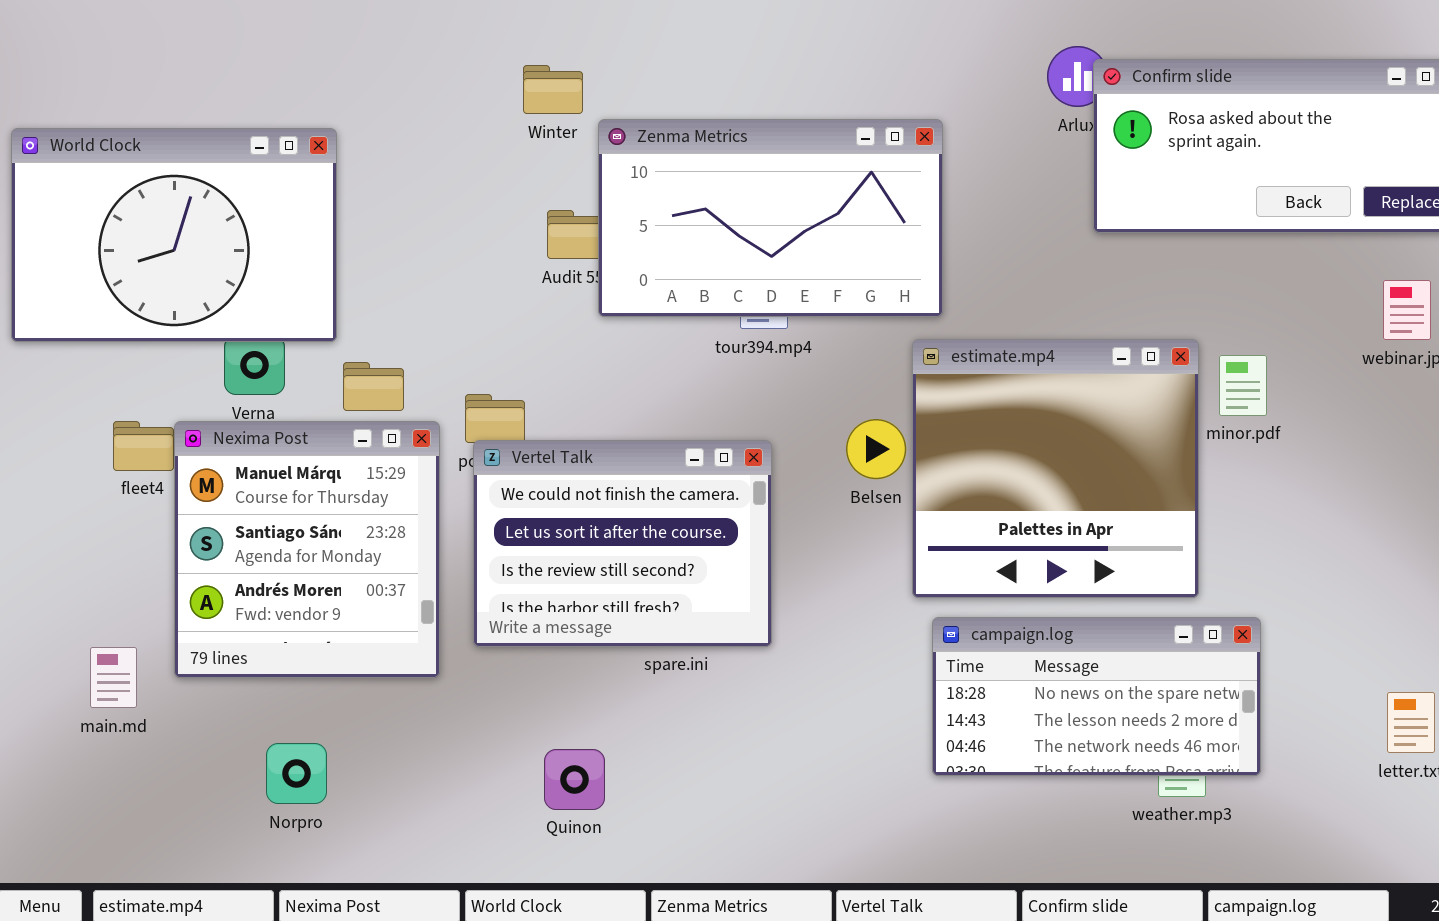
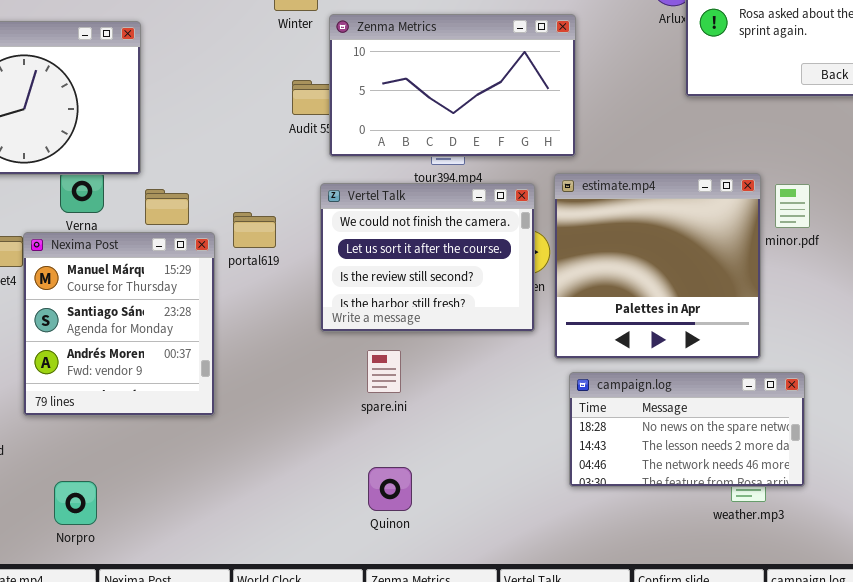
Vertel Talk: [473,440,772,647] -> [320,183,535,332], moved
Norpro: [266,743,327,804] -> [54,481,97,525], moved
Quinon: [544,749,605,810] -> [368,467,412,511], moved

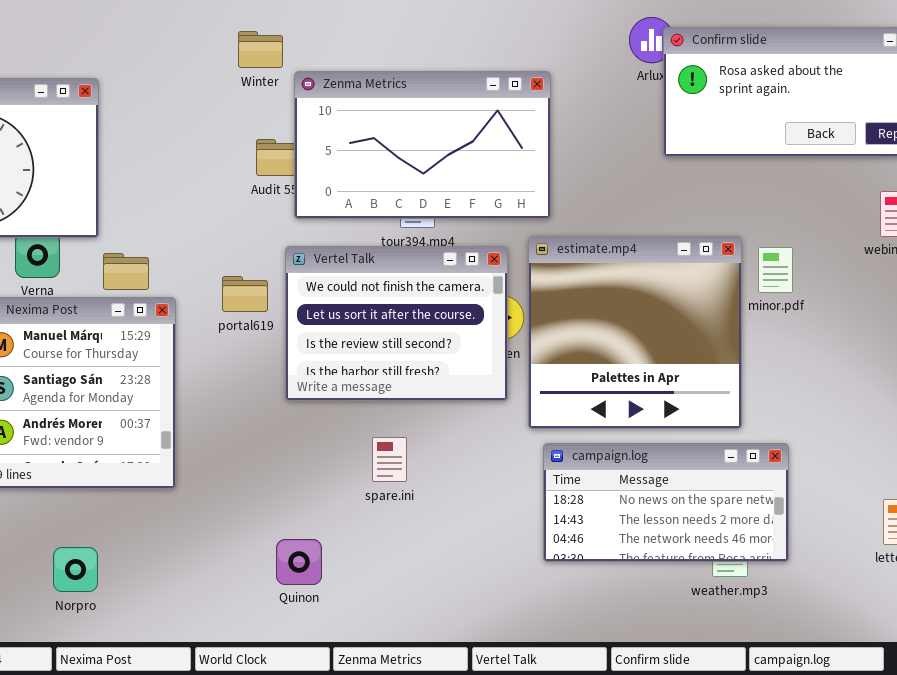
portal619: [233,212,276,248] -> [222,276,268,312], moved
spare.ini: [367,350,401,393] -> [372,437,407,482], moved
Quinon: [368,467,412,511] -> [276,539,322,585], moved
Norpro: [54,481,97,525] -> [53,547,98,592], moved

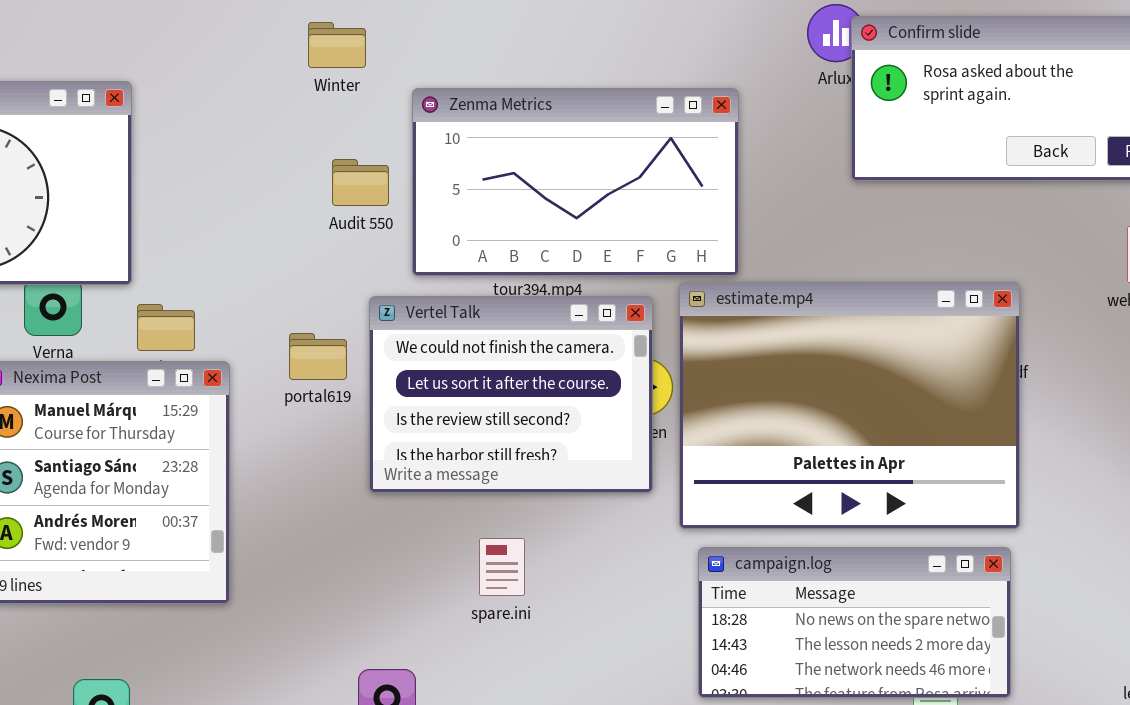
Zenma Metrics: [294,71,551,219] -> [412,88,739,276], moved
estimate.mp4: [528,236,742,429] -> [679,282,1020,529], resized

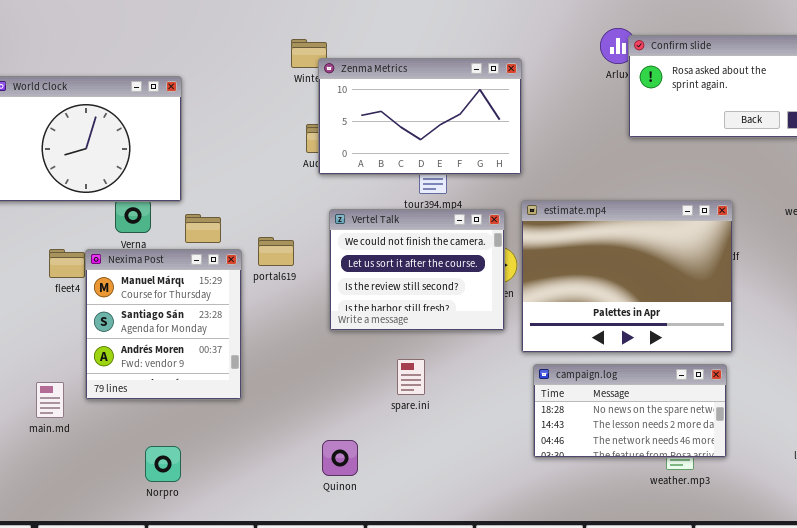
Zenma Metrics: [412,88,739,276] -> [318,58,522,175], moved
portal619: [289,333,347,380] -> [258,237,294,266], moved

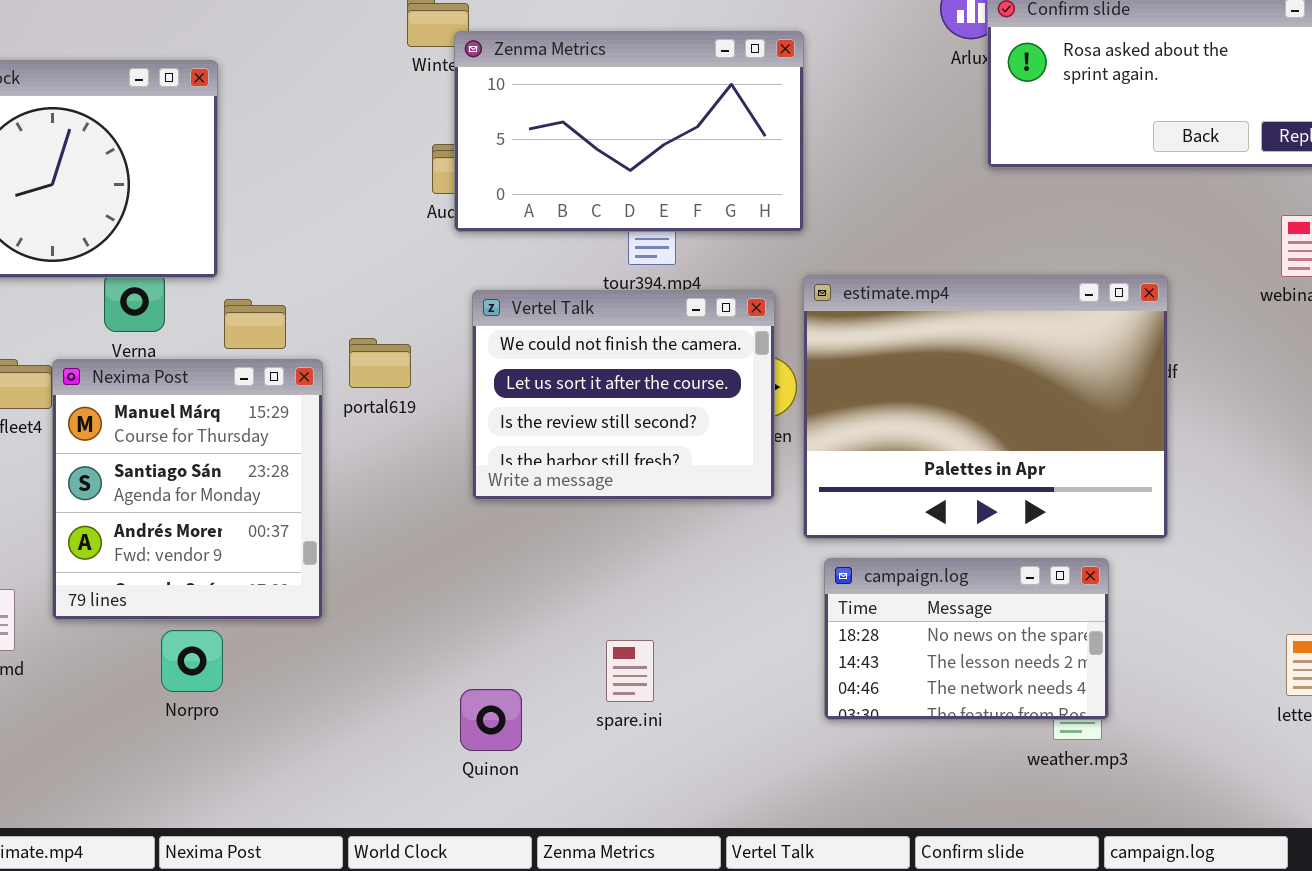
spare.ini: [397,359,425,395] -> [606,640,654,702], moved
campaign.log: [533,364,727,458] -> [824,558,1109,720], resized
Norpro: [145,446,181,482] -> [161,630,223,692], moved

